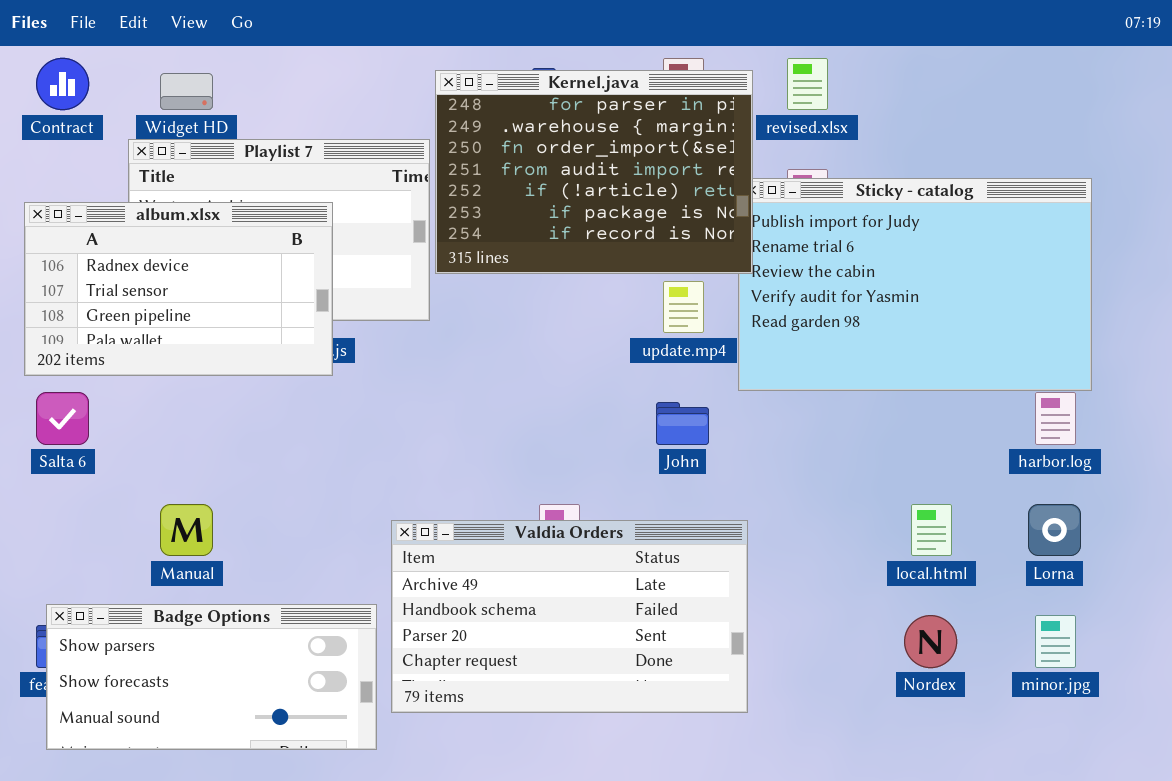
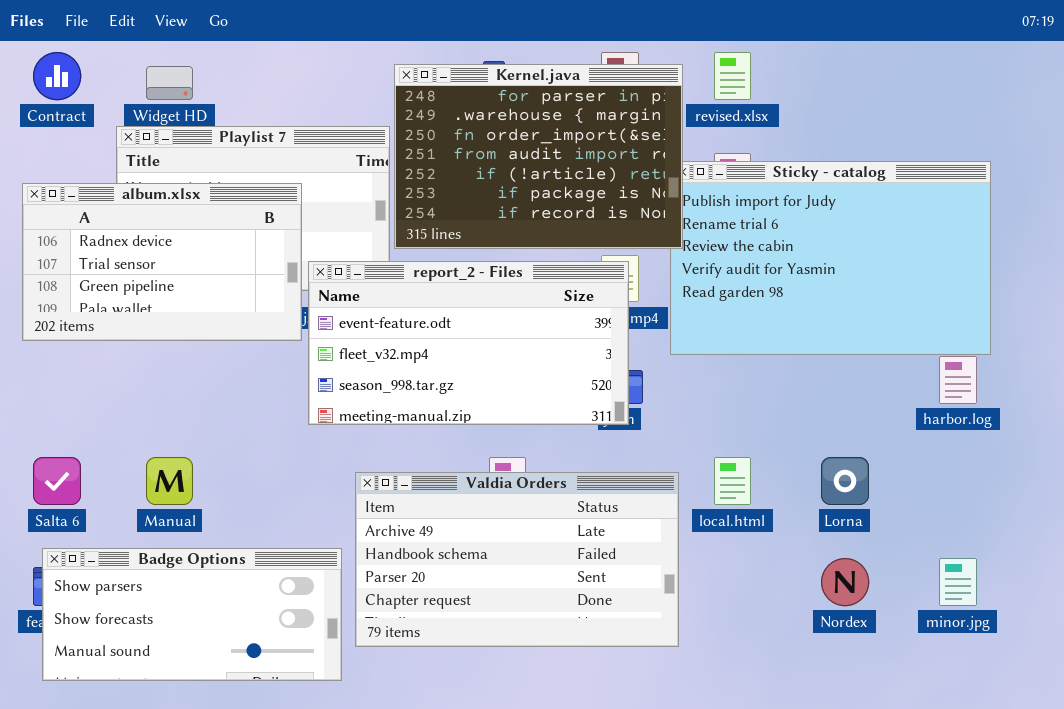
report_2 - Files: none -> [308,261,629,425], opened
Salta 6: [36,392,89,445] -> [33,457,81,505], moved
local.html: [911,504,952,556] -> [714,457,751,505], moved
Lorna: [1028,504,1081,556] -> [821,457,869,505], moved

